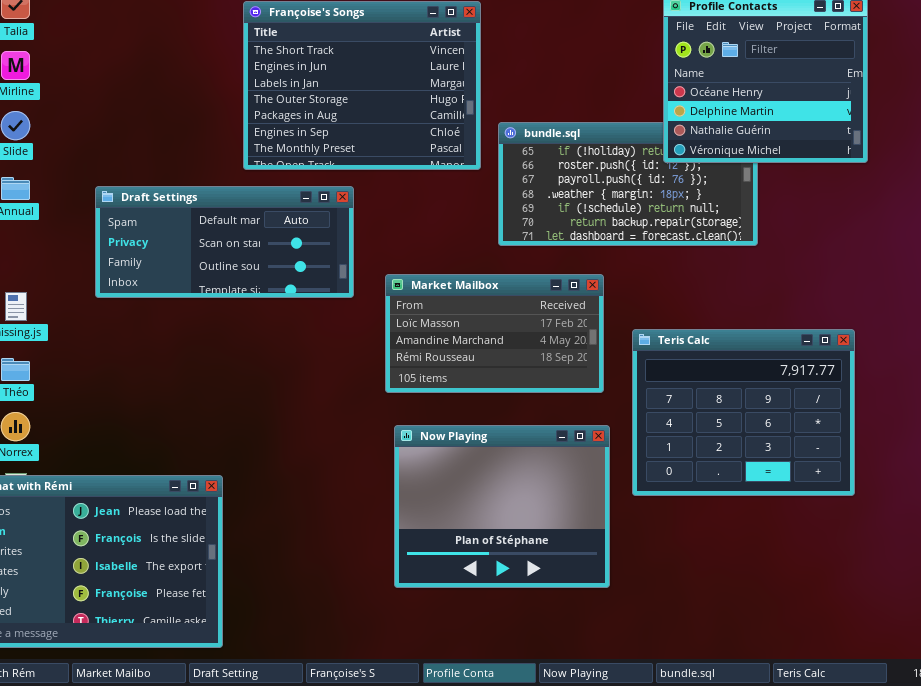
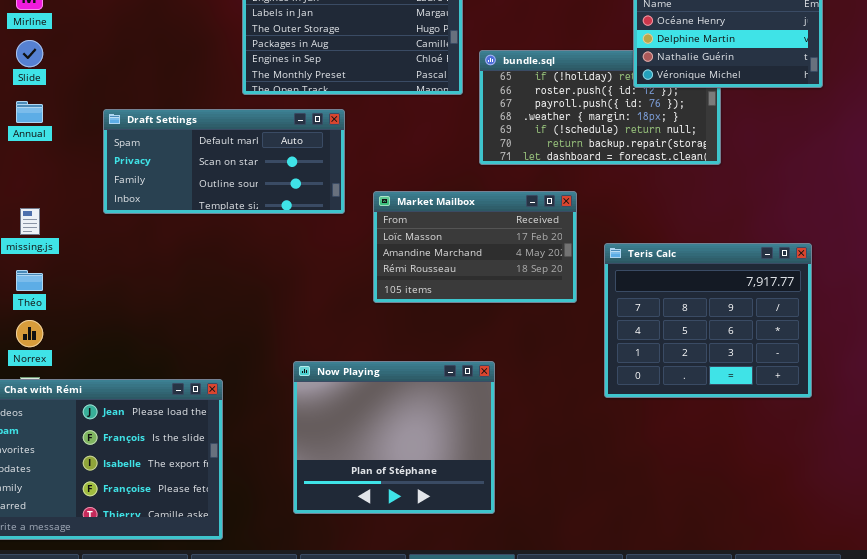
Now Playing: [394,425,610,588] -> [293,361,495,514], moved

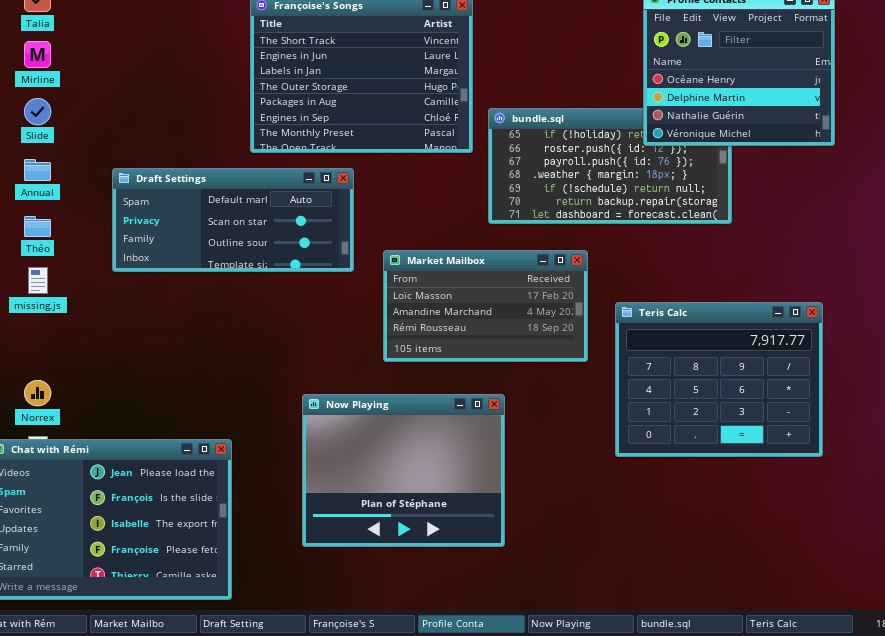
Théo: [16,270,43,291] -> [24,216,51,237], moved
Now Playing: [293,361,495,514] -> [302,394,505,547], moved

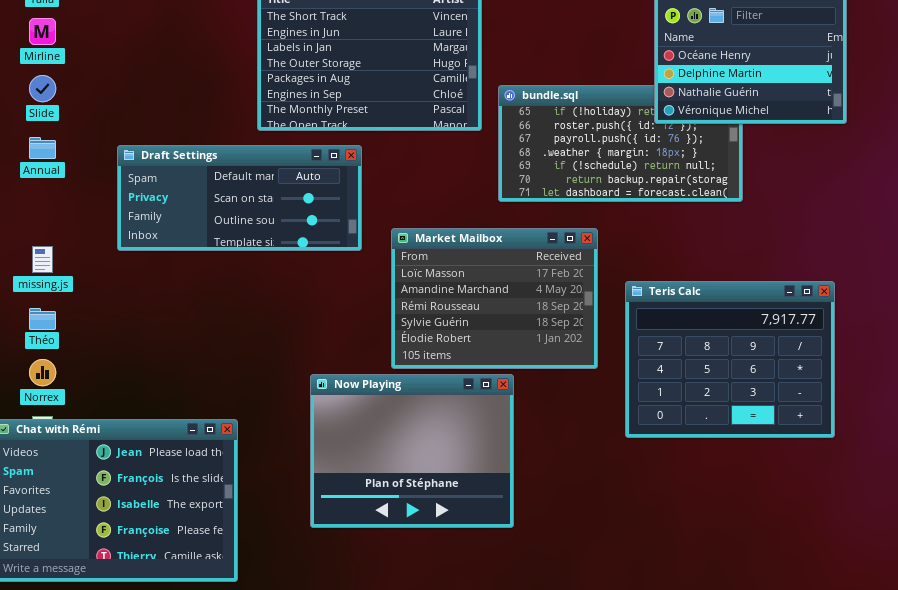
Théo: [24,216,51,237] -> [29,308,56,330], moved
Market Mailbox: [383,250,588,362] -> [391,228,598,369], resized

